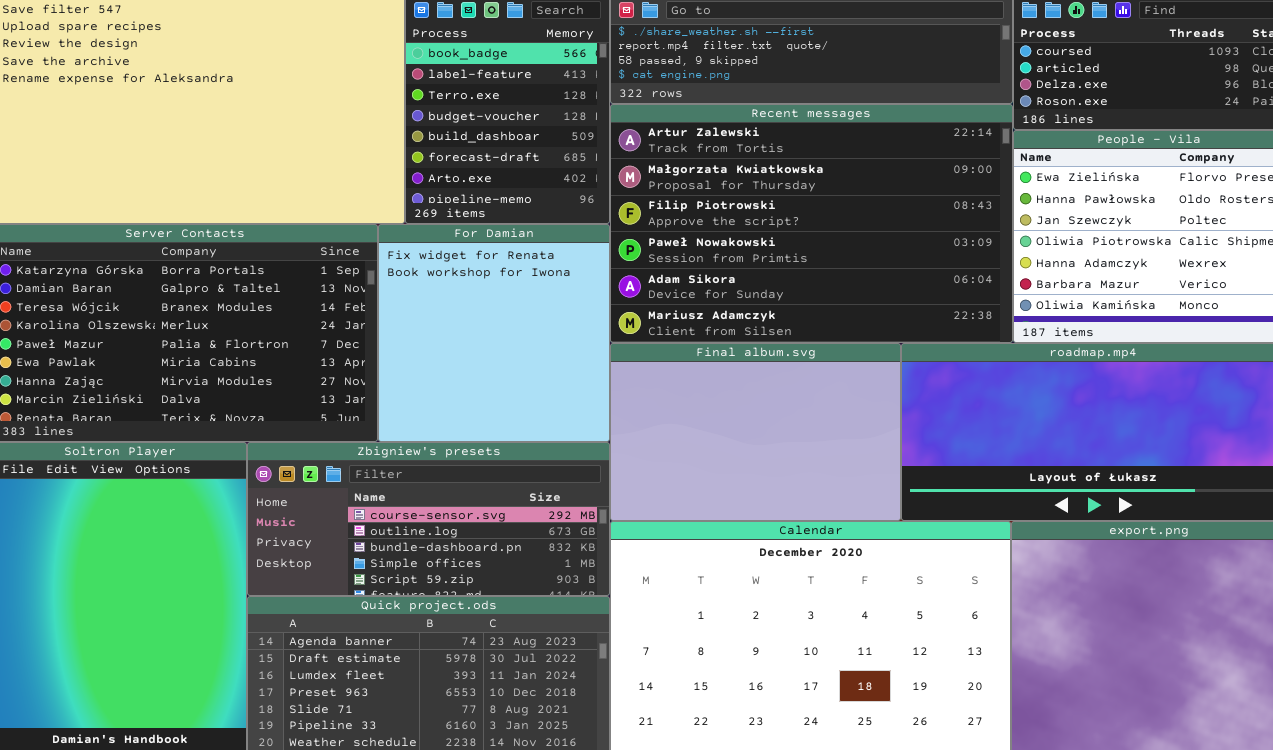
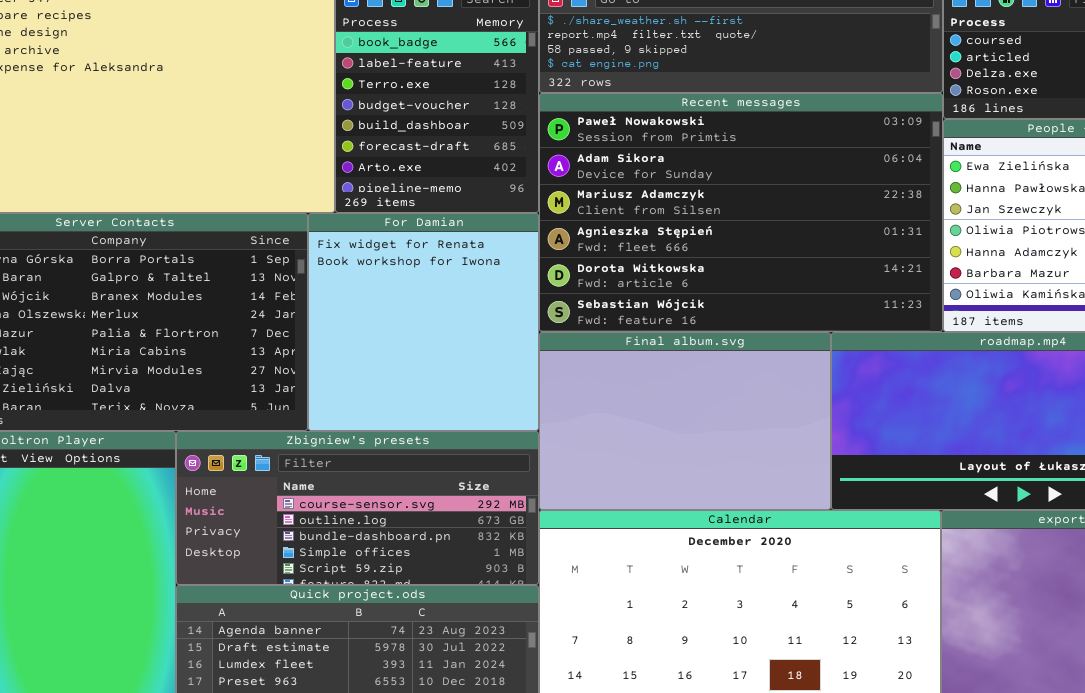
Recent messages: [610,104,1013,343] -> [539,93,943,332], scrolled down 3 rows

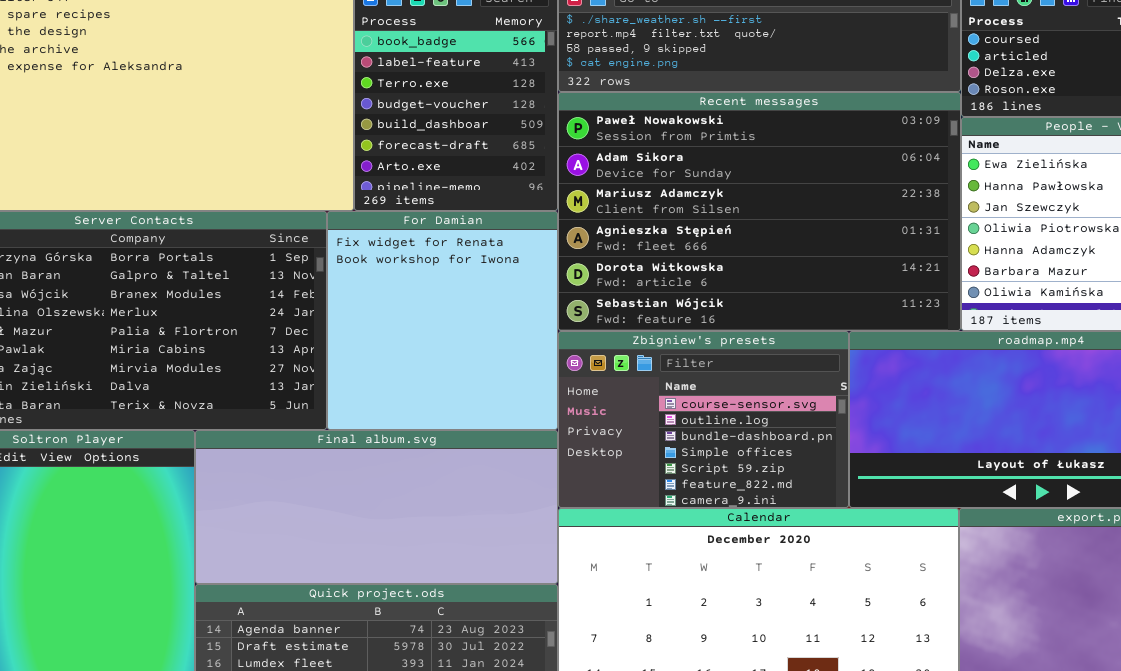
Final album.svg: [539,332,831,510] -> [195,430,558,584], moved, resized
Zbigniew's presets: [176,431,539,585] -> [558,331,849,508], moved, resized

